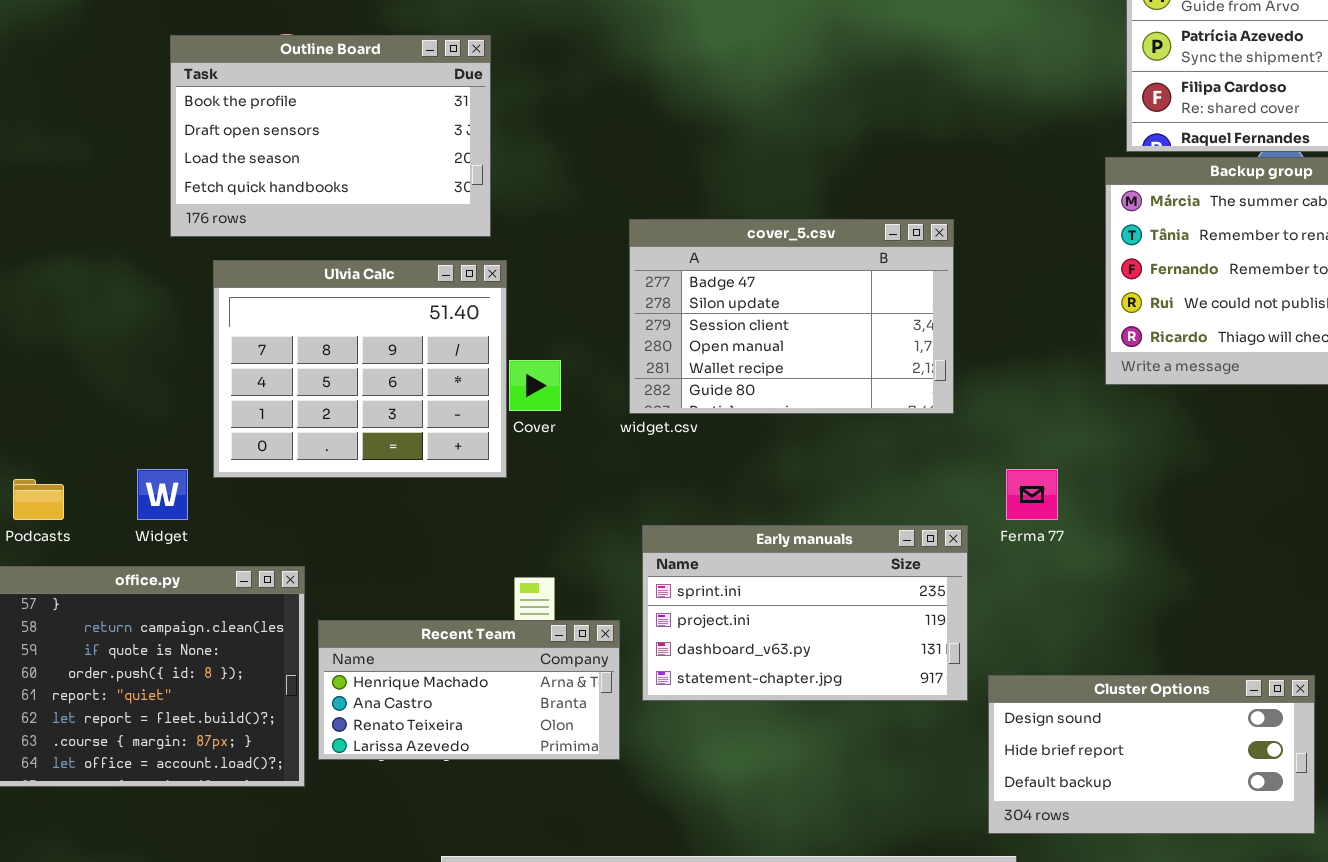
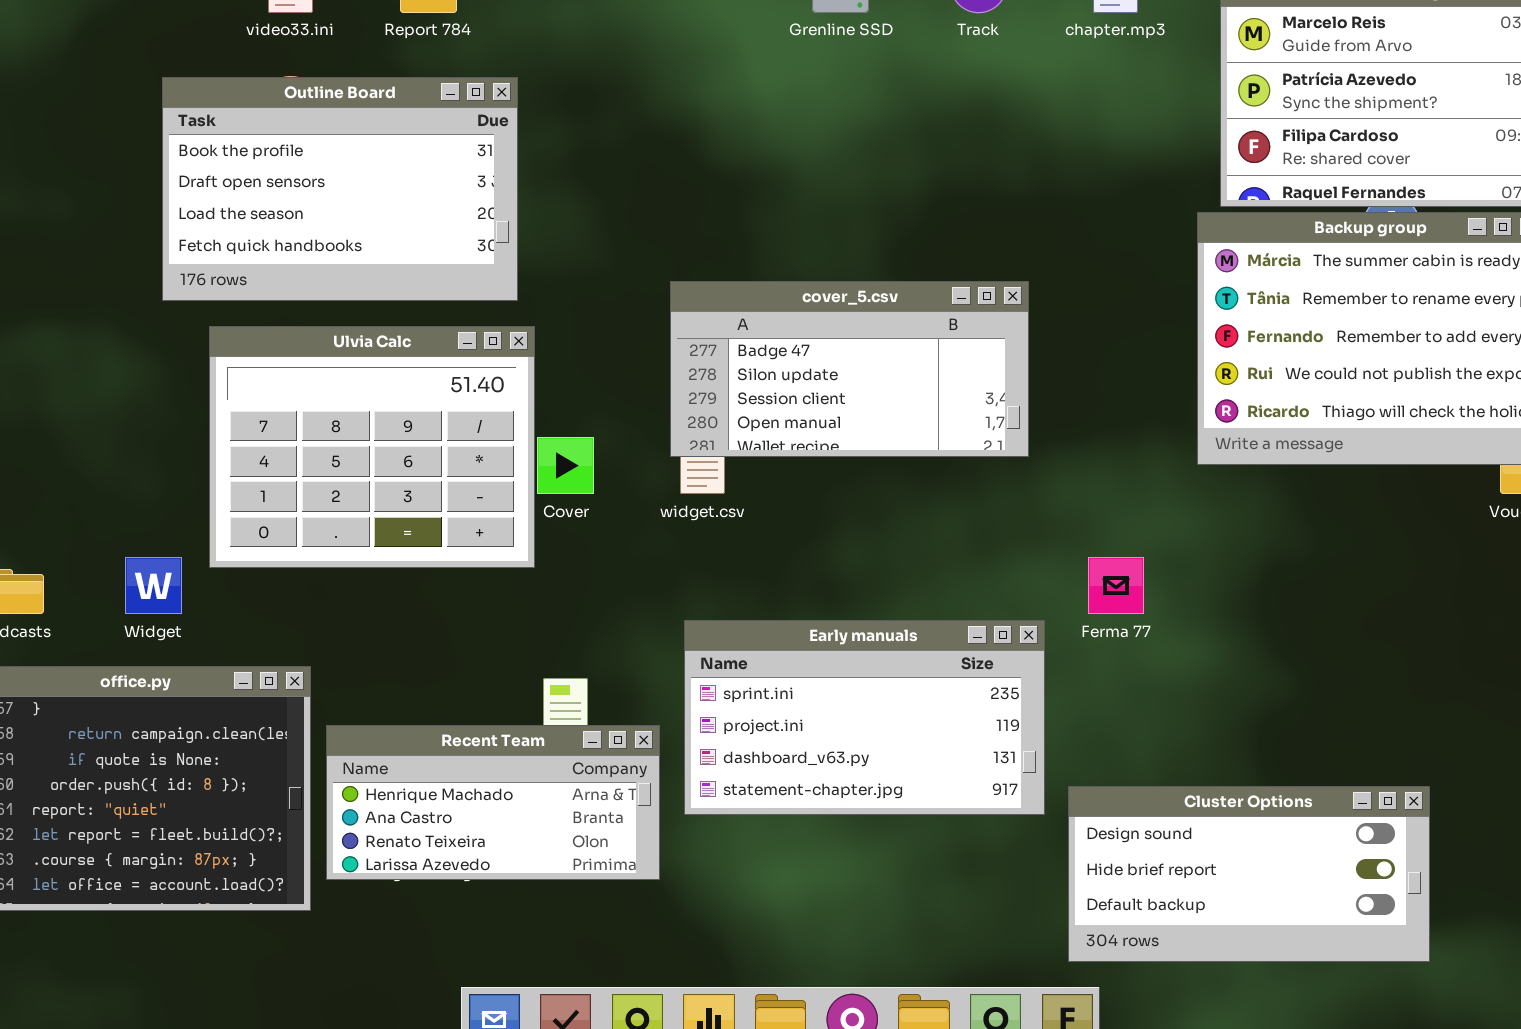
cover_5.csv: [629,219,954,414] -> [670,281,1029,457], resized

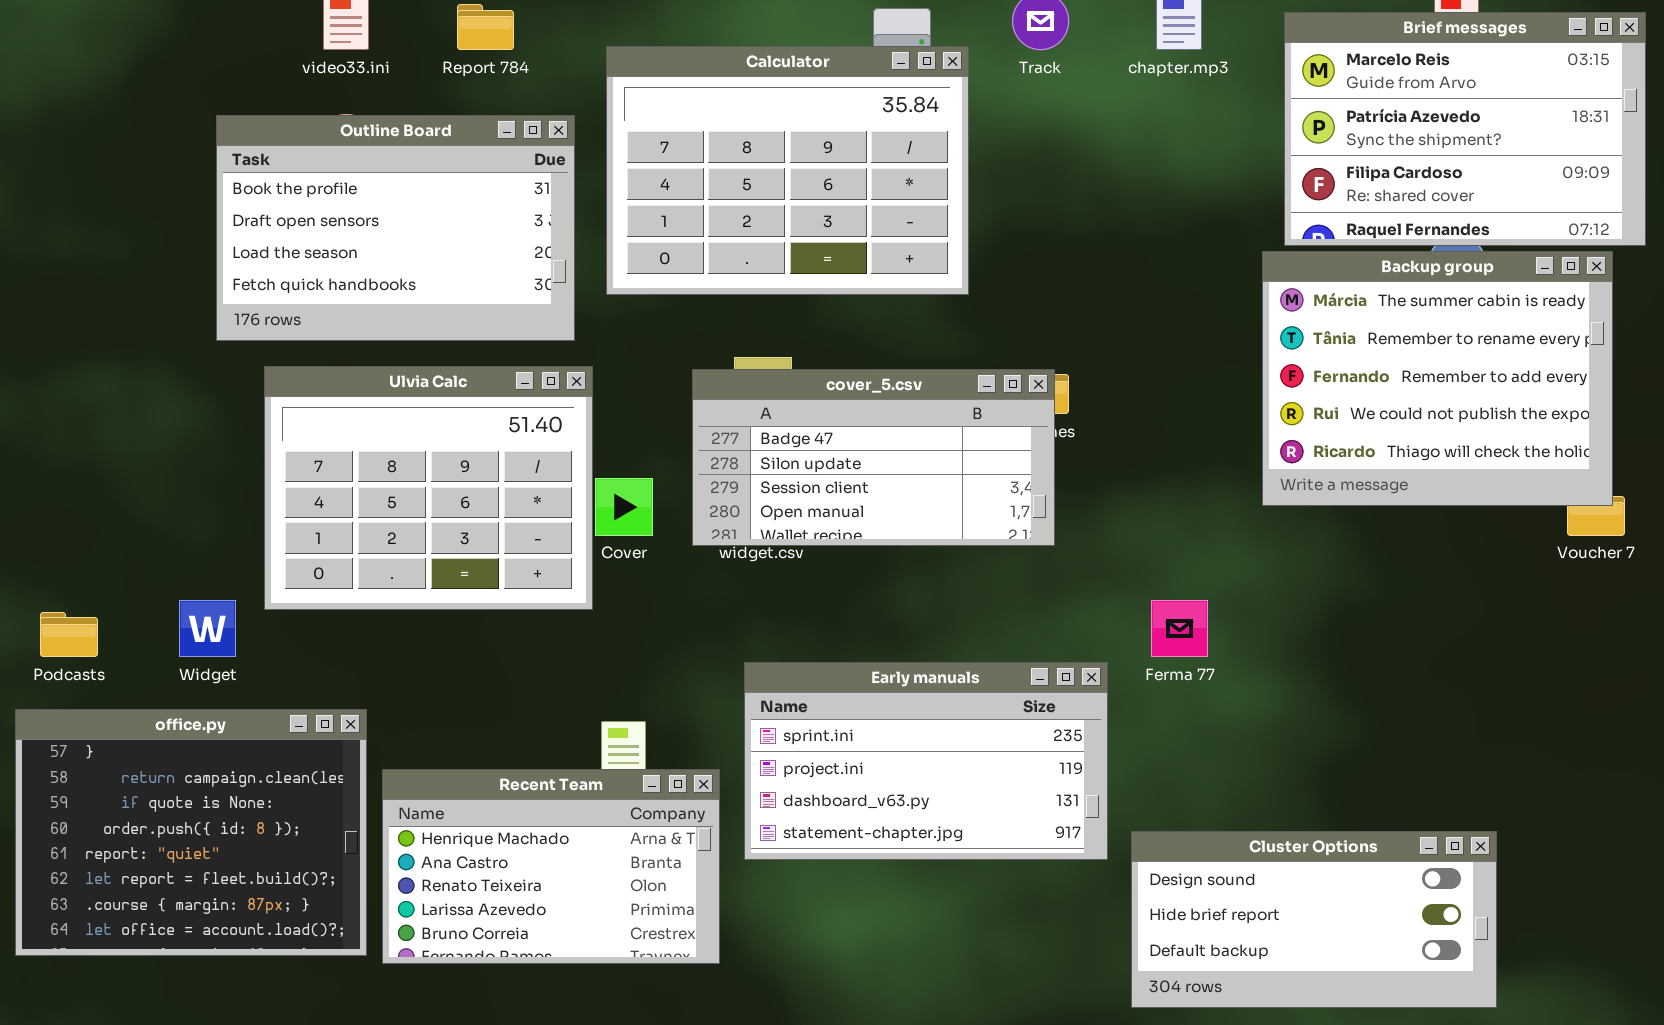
Calculator: none -> [606,46,969,295], opened
cover_5.csv: [670,281,1029,457] -> [692,369,1055,546], moved
Recent Team: [326,725,660,880] -> [382,769,720,964], resized

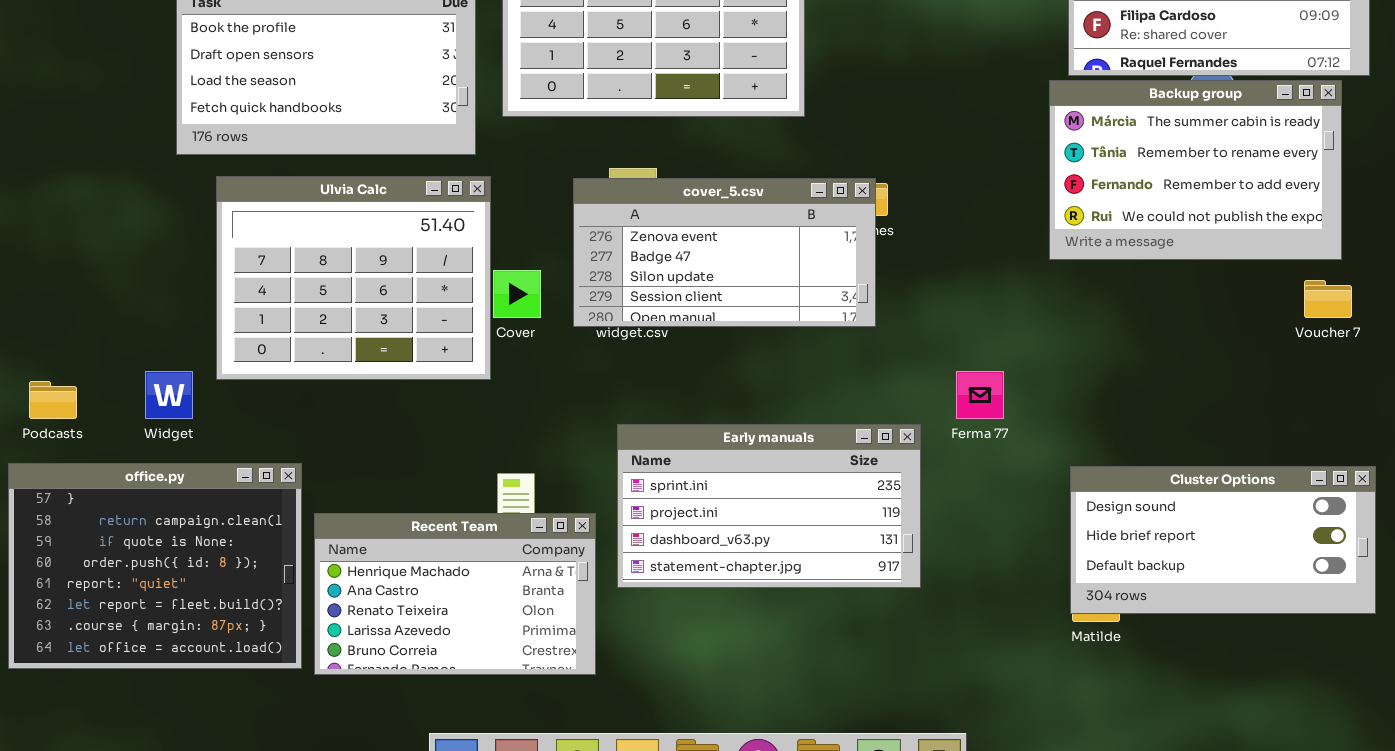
Backup group: [1262,251,1613,506] -> [1049,80,1342,260], resized
cover_5.csv: [692,369,1055,546] -> [573,178,876,327], scrolled up 1 row
Cluster Options: [1131,831,1497,1008] -> [1070,466,1376,614], moved

